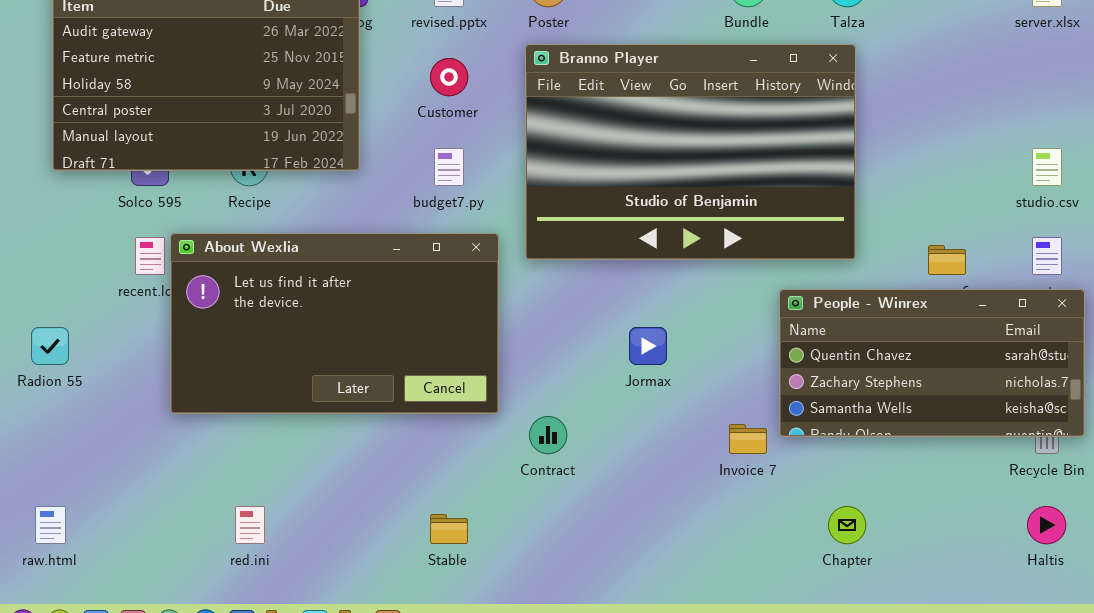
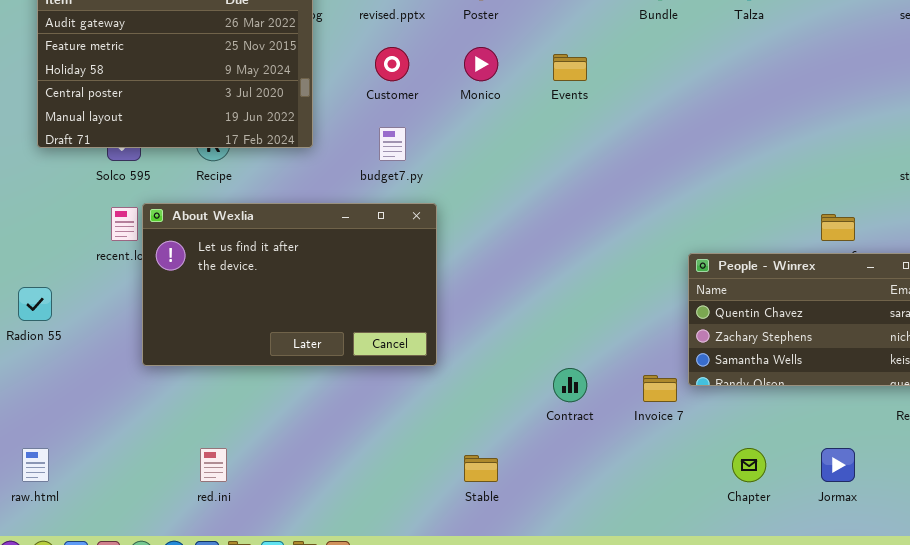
Branno Player: [525,44,856,260] -> none, closed
Jormax: [629,327,667,365] -> [821,448,855,482], moved
Contract: [529,416,567,454] -> [553,368,587,402], moved
Stable: [430,514,468,544] -> [464,455,498,482], moved

